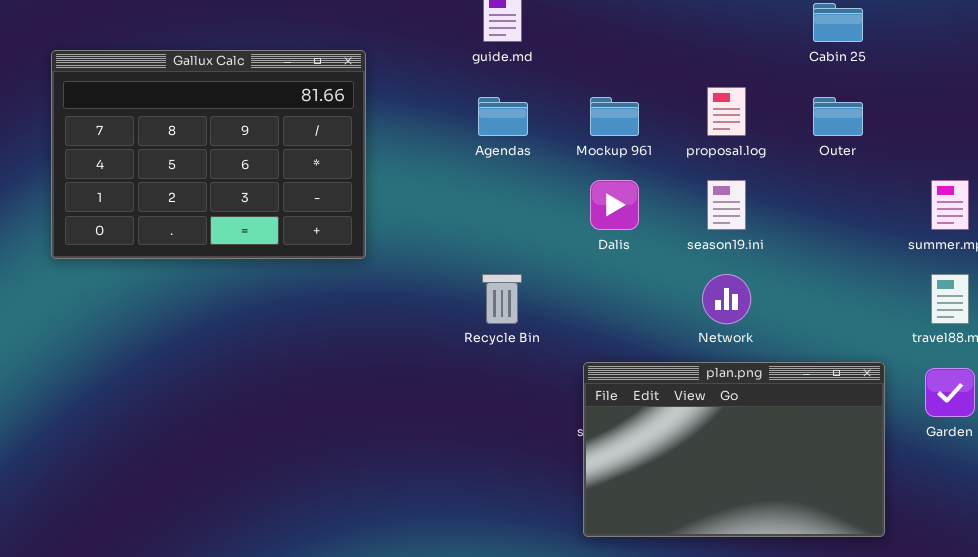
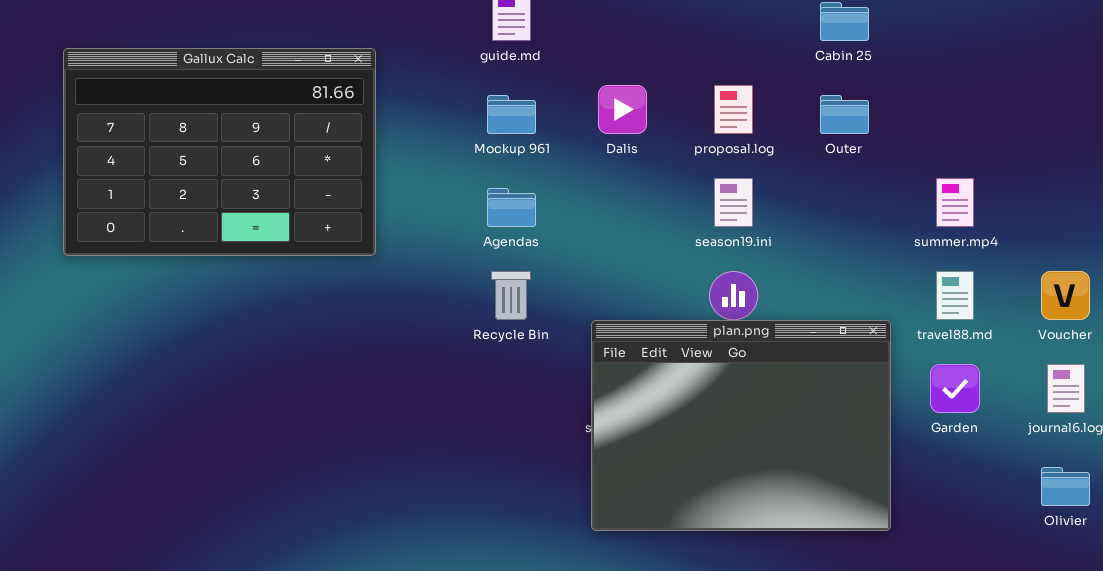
Agendas: [478,97,528,136] -> [487,188,536,227], moved
Mockup 961: [590,97,639,136] -> [487,95,536,134], moved
Dalis: [590,180,639,230] -> [598,85,647,134], moved
plan.png: [583,362,885,537] -> [591,320,891,531], resized

